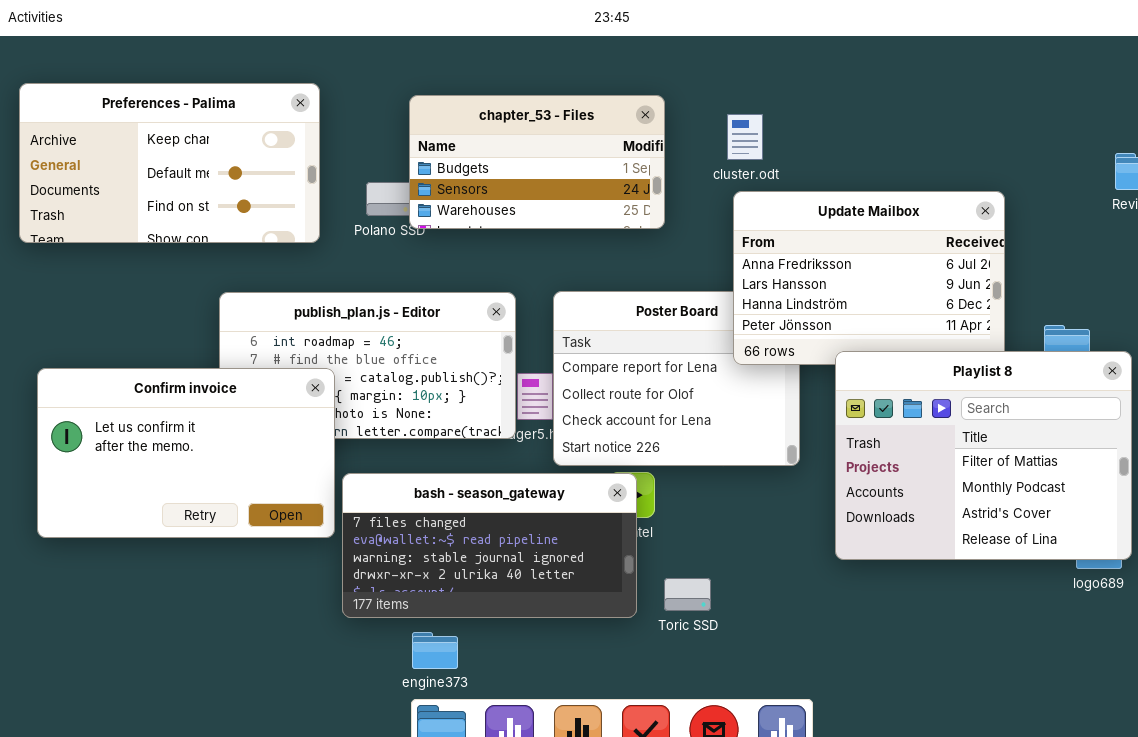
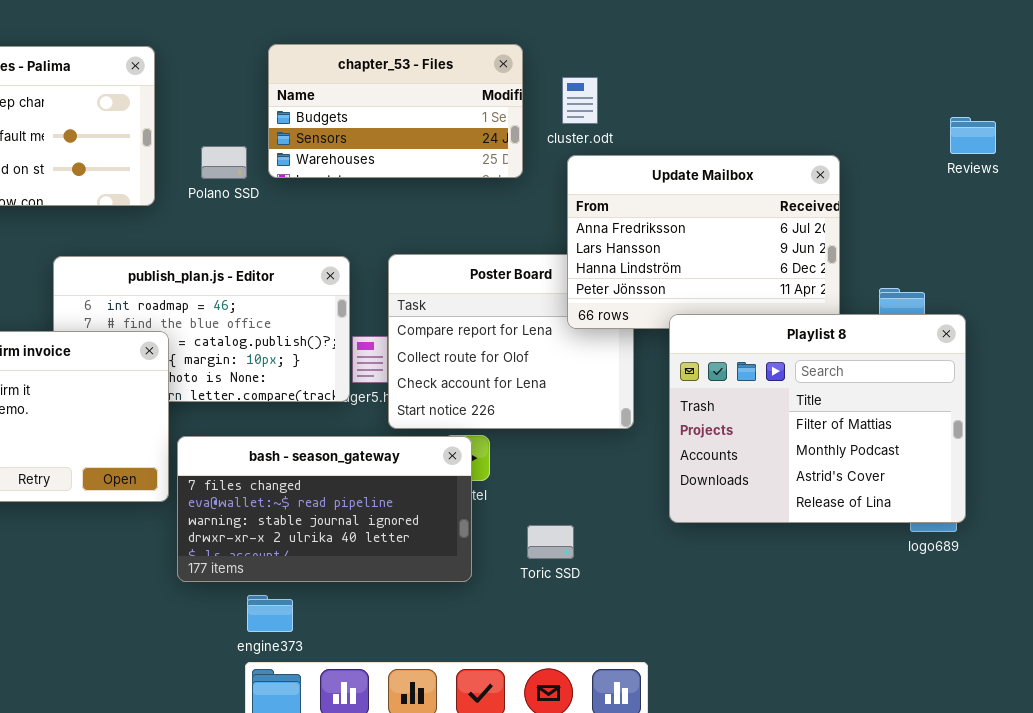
chapter_53 - Files: [409,95,665,229] -> [268,44,523,178], moved
Toric SSD: [664,578,711,611] -> [527,525,574,559], moved

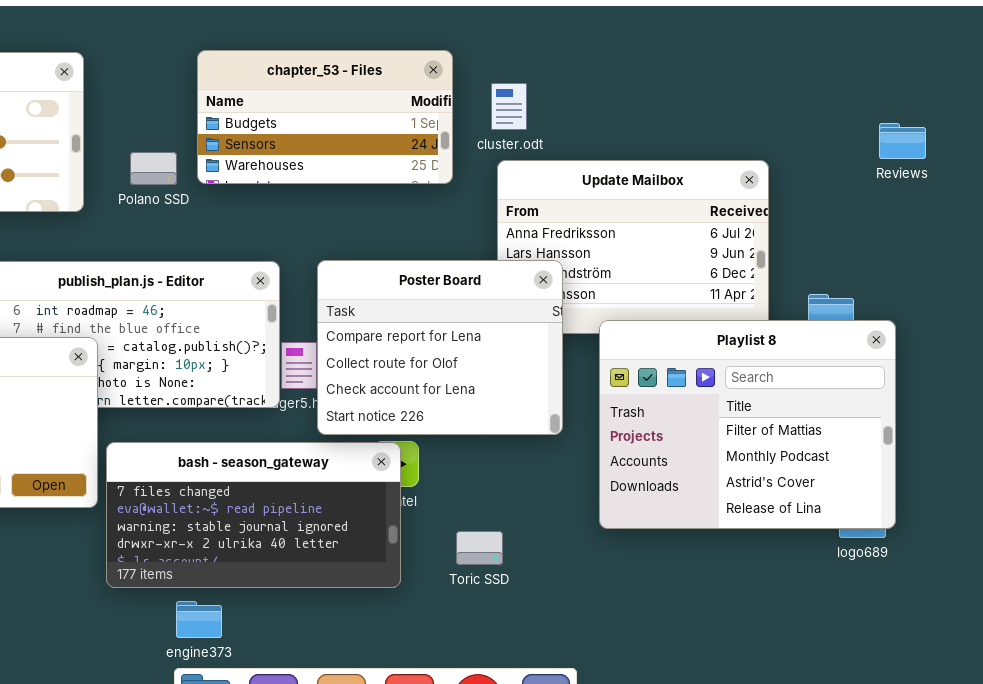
Poster Board: [388,254,634,429] -> [317,260,563,435], raised

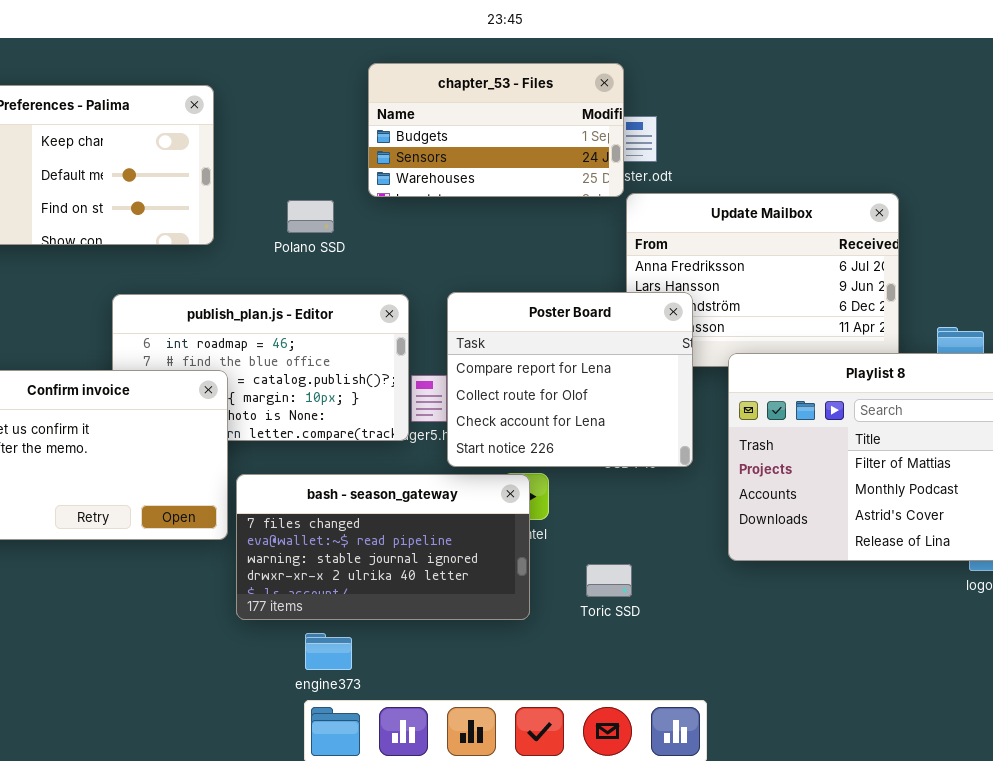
chapter_53 - Files: [197,50,453,184] -> [368,63,624,197], moved
Polano SSD: [130,152,177,185] -> [287,200,334,233], moved

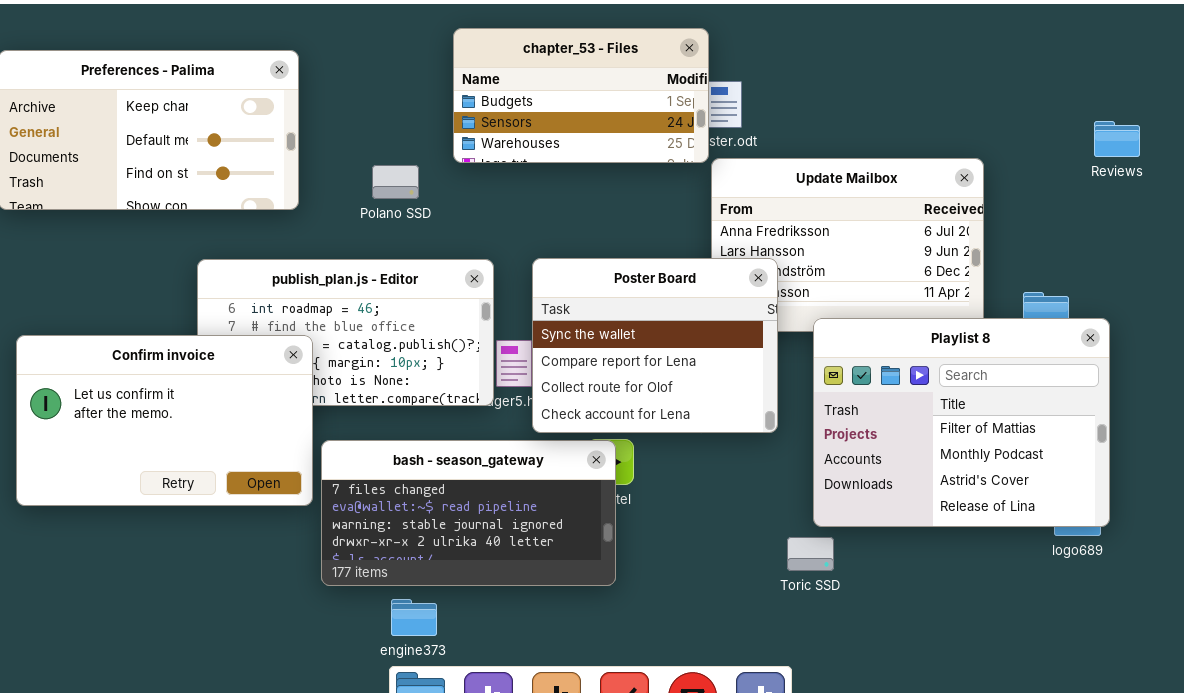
Poster Board: [447,292,693,467] -> [532,258,778,433], scrolled up 1 row
Toric SSD: [586,564,632,597] -> [787,537,834,571], moved

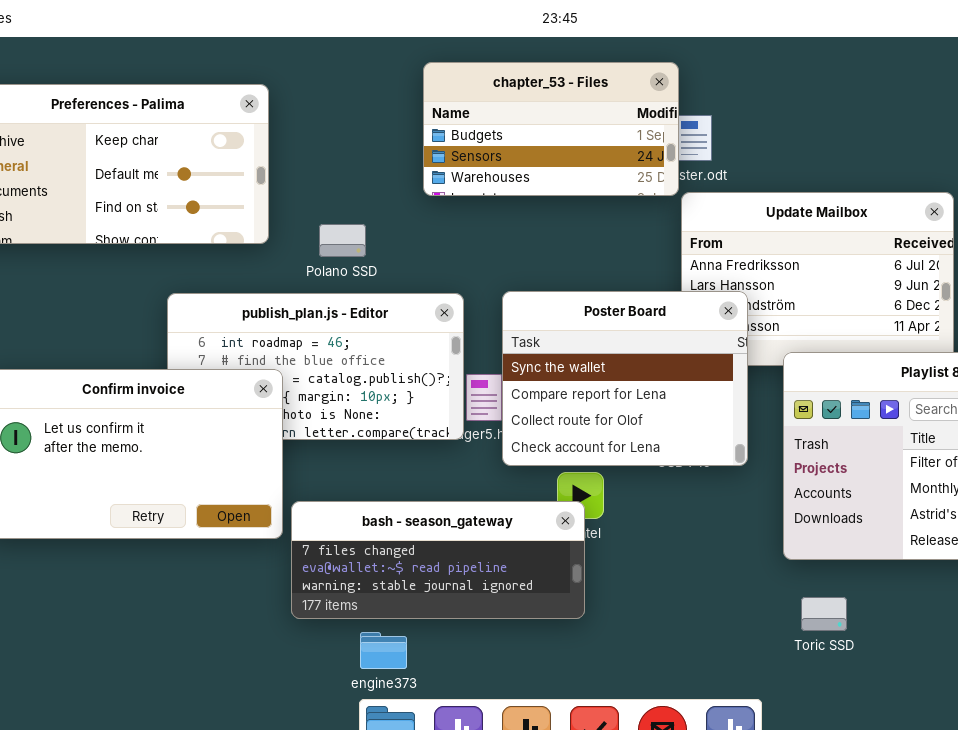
Polano SSD: [372,165,419,199] -> [319,224,366,257], moved
bash - season_gateway: [321,440,616,586] -> [291,501,585,619], resized
Toric SSD: [787,537,834,571] -> [801,597,847,631], moved

